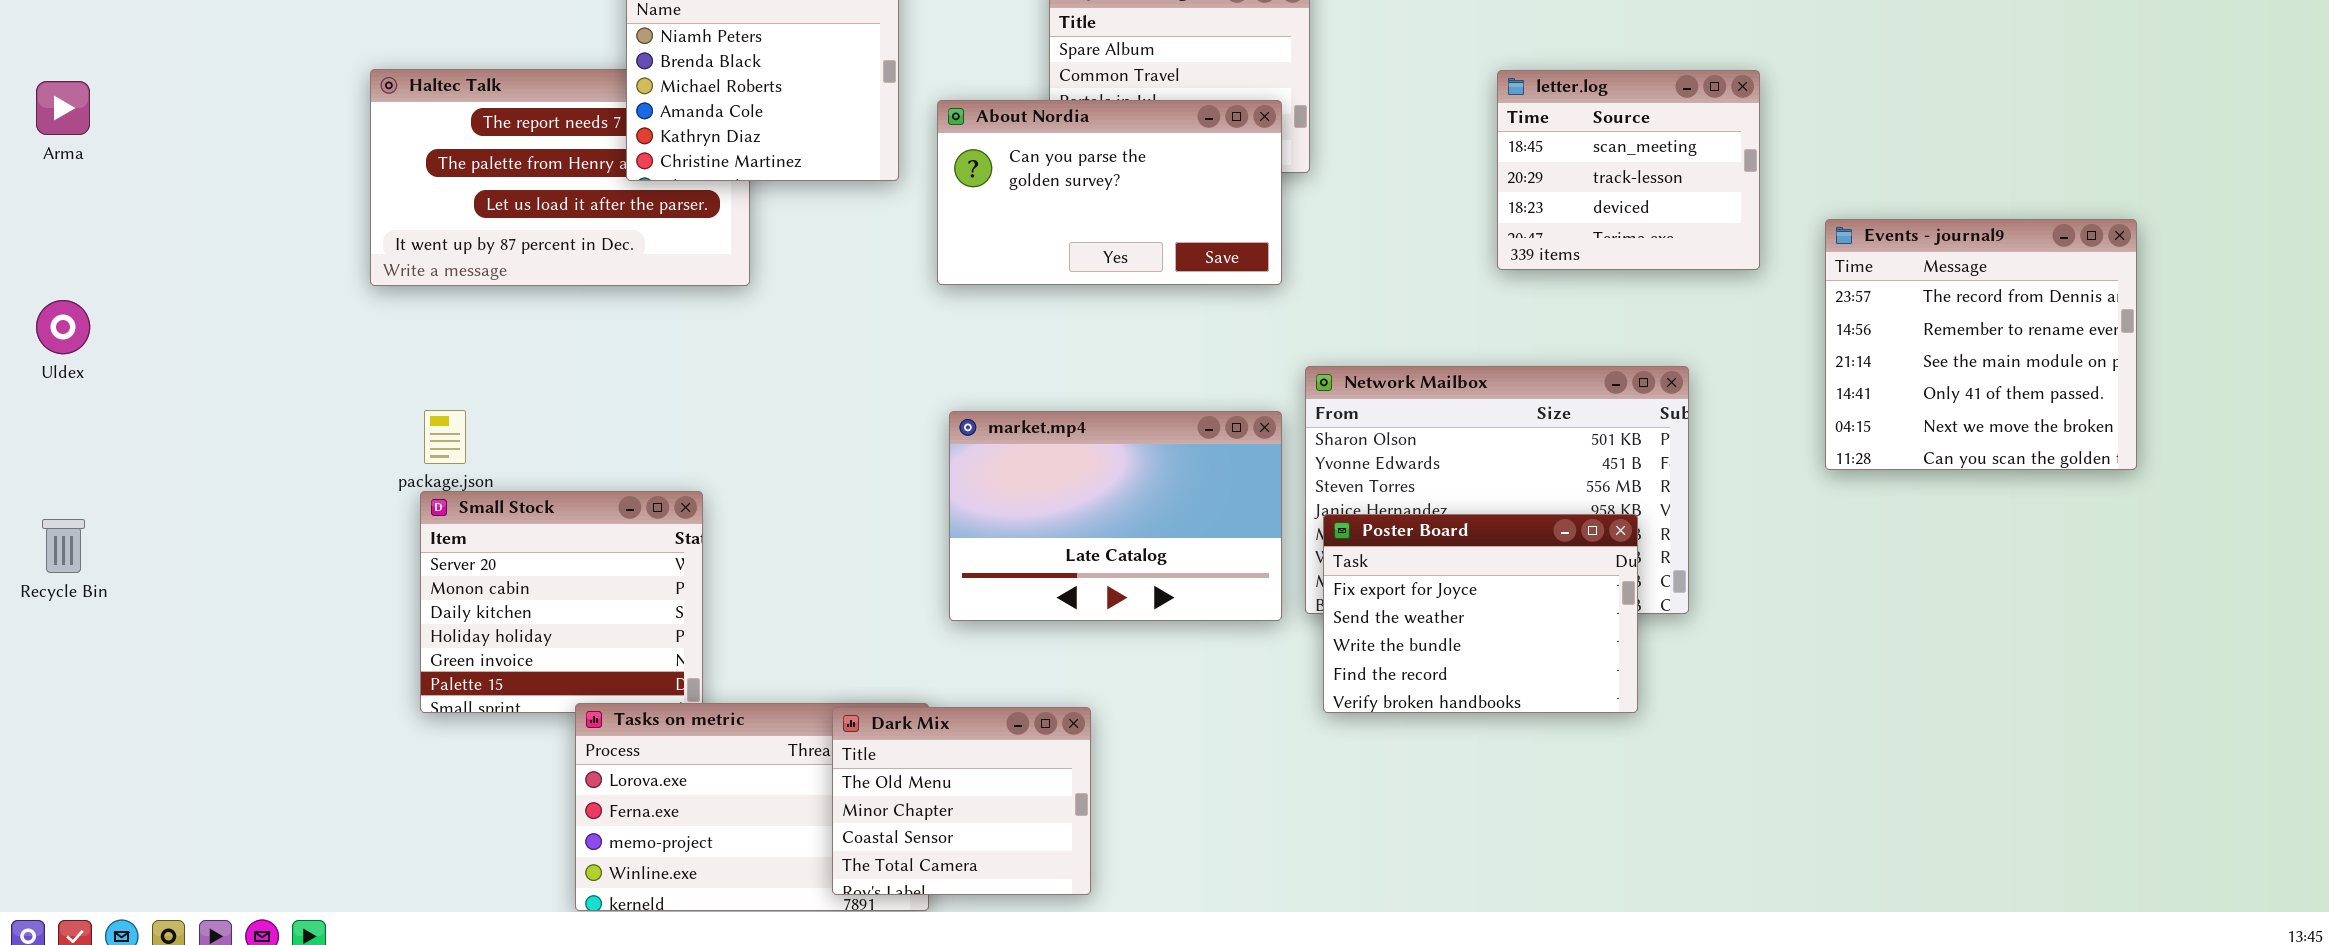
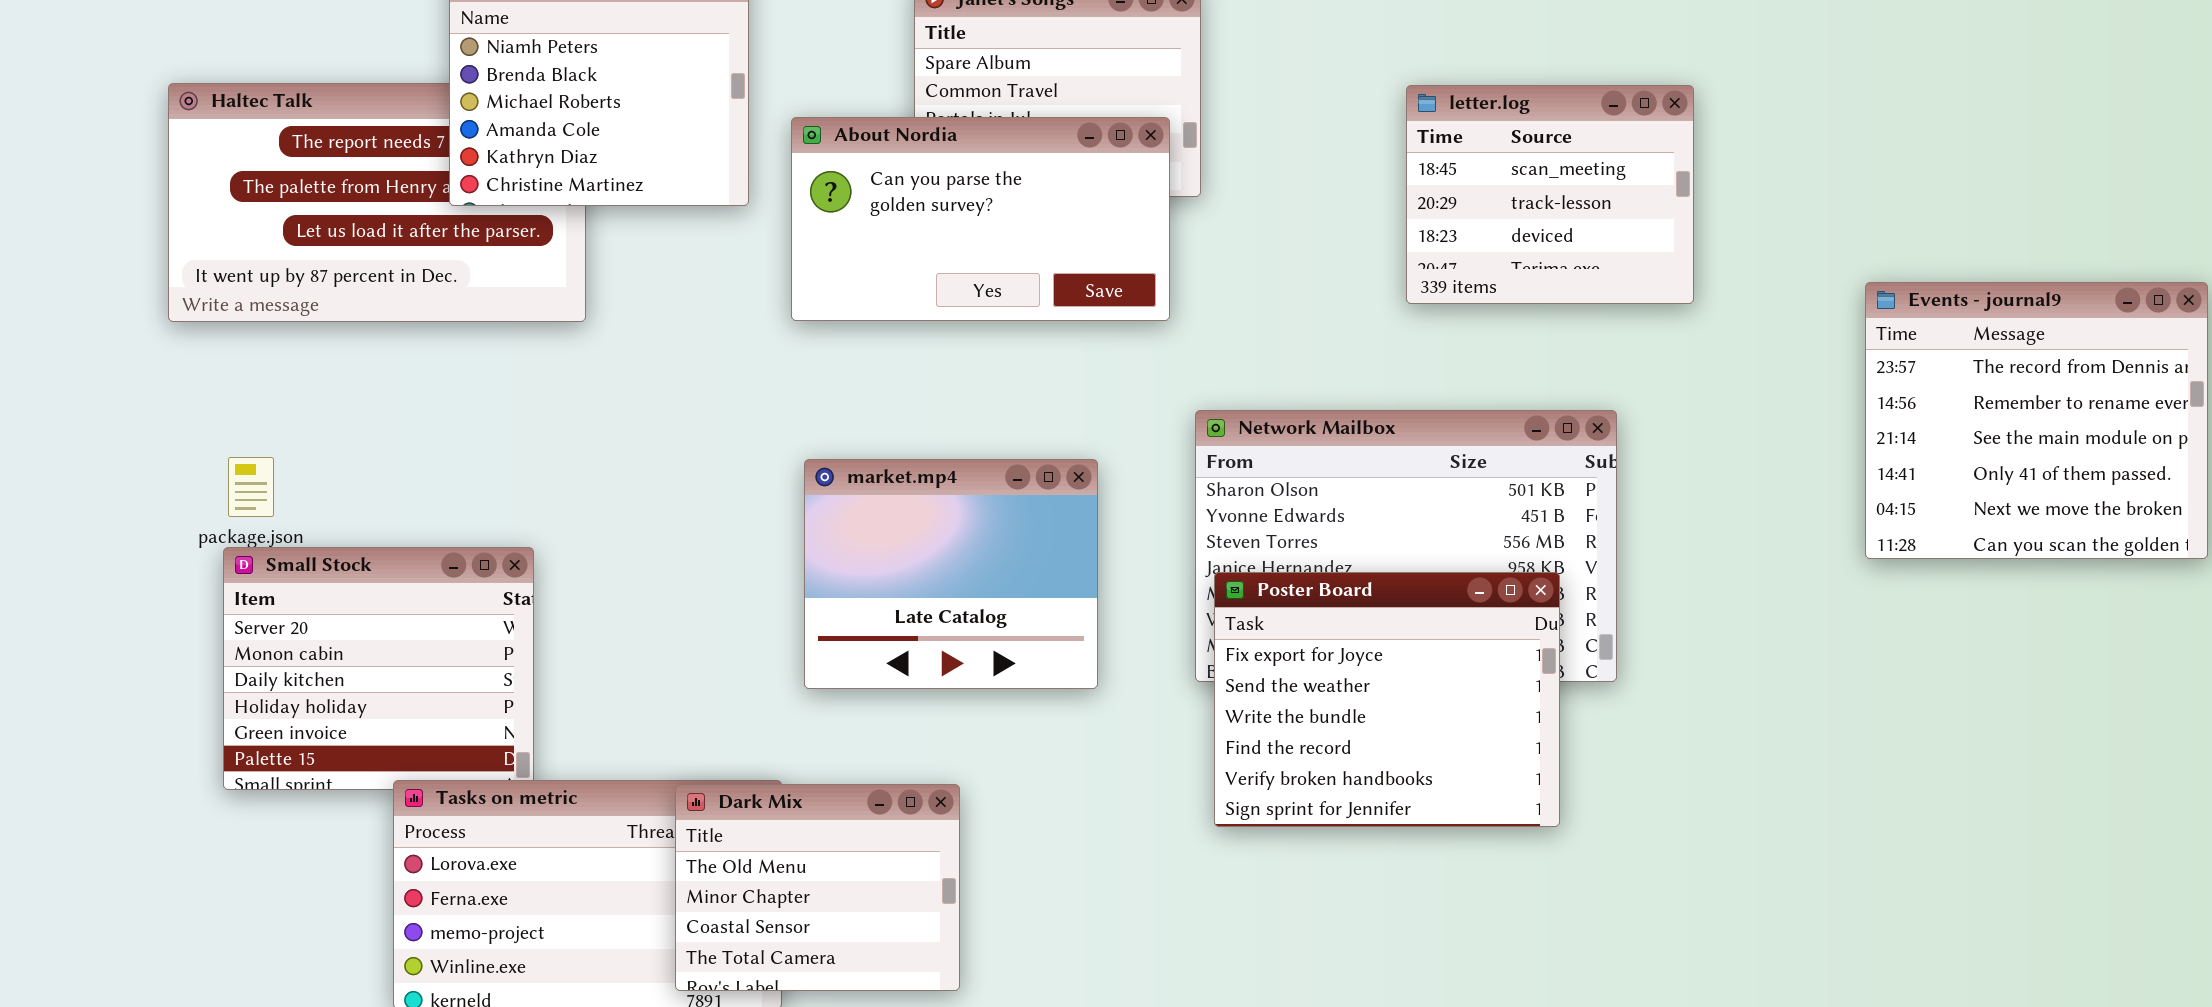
Events - journal9: [1825,219,2137,470] -> [1865,282,2208,559], moved
market.mp4: [949,411,1282,621] -> [804,459,1098,689], resized
Poster Board: [1323,514,1638,713] -> [1214,572,1560,827], resized

